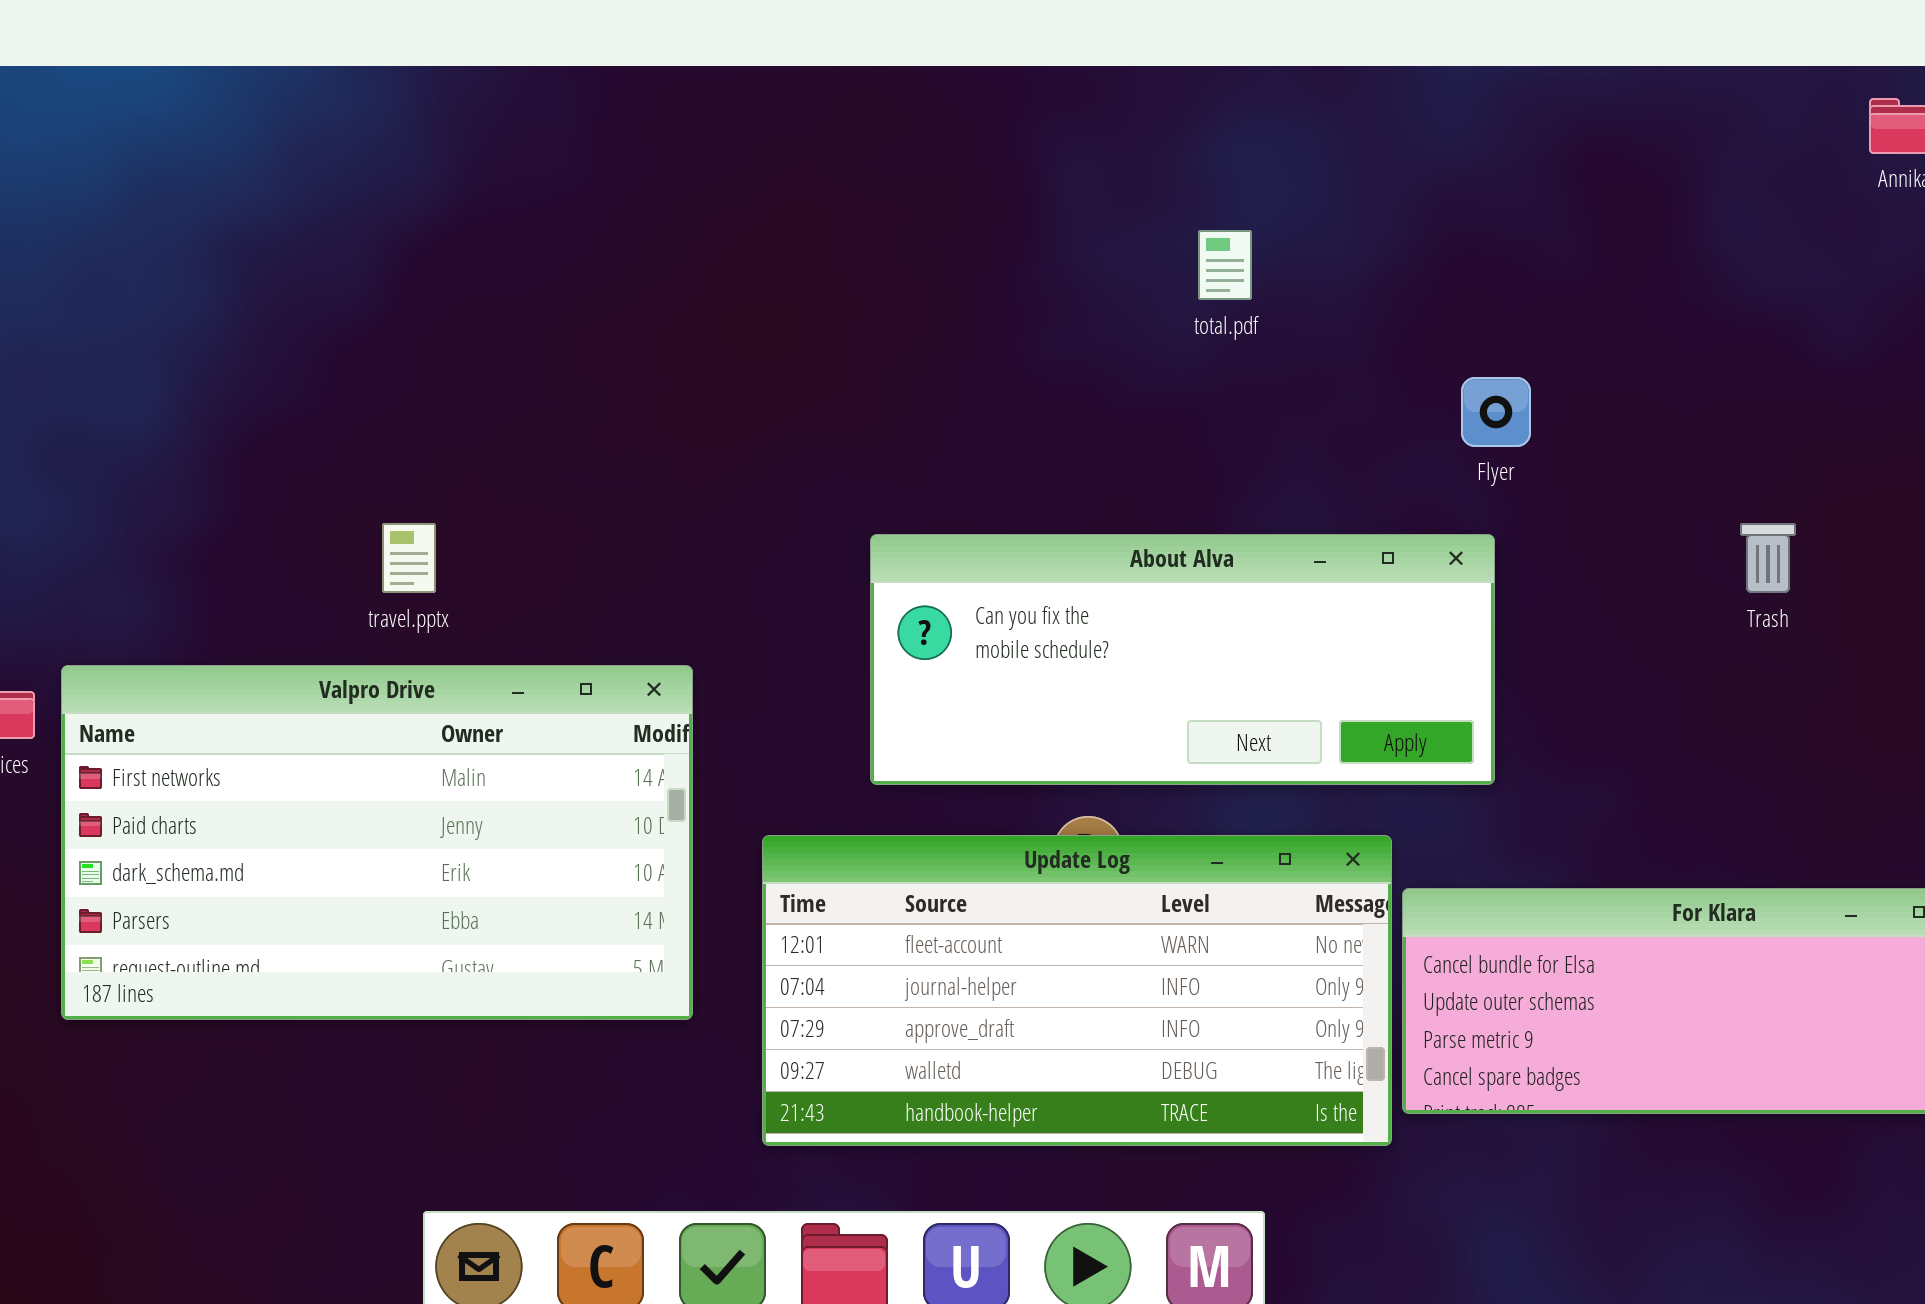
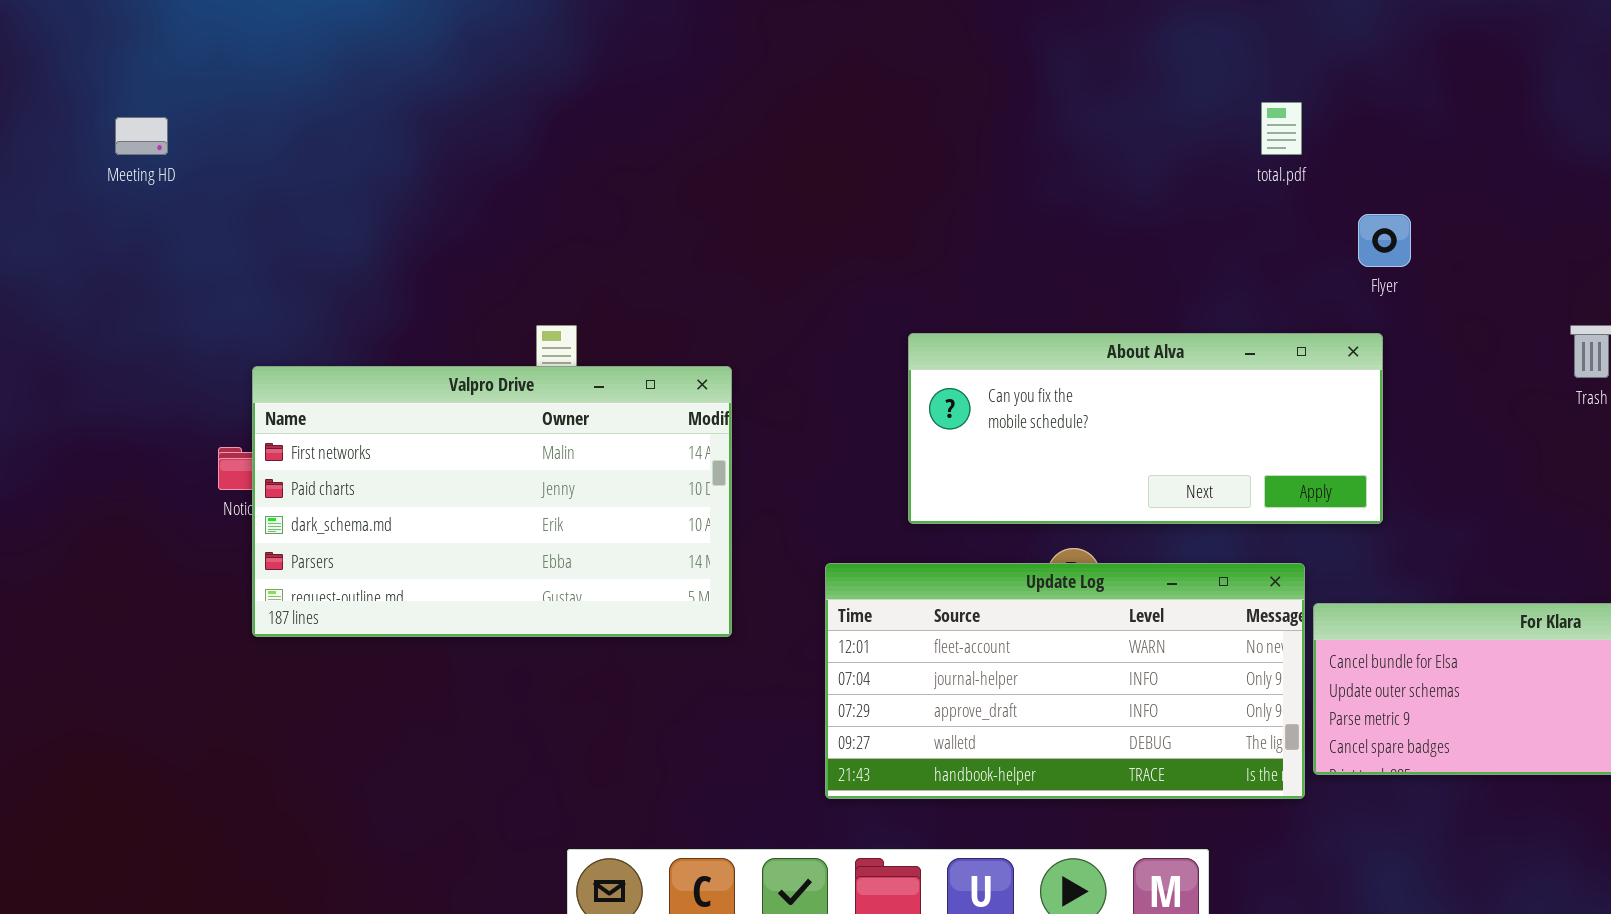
total.pdf: [1198,230,1252,300] -> [1261,102,1302,155], moved
Valpro Drive: [61,665,693,1020] -> [252,366,732,637], moved

